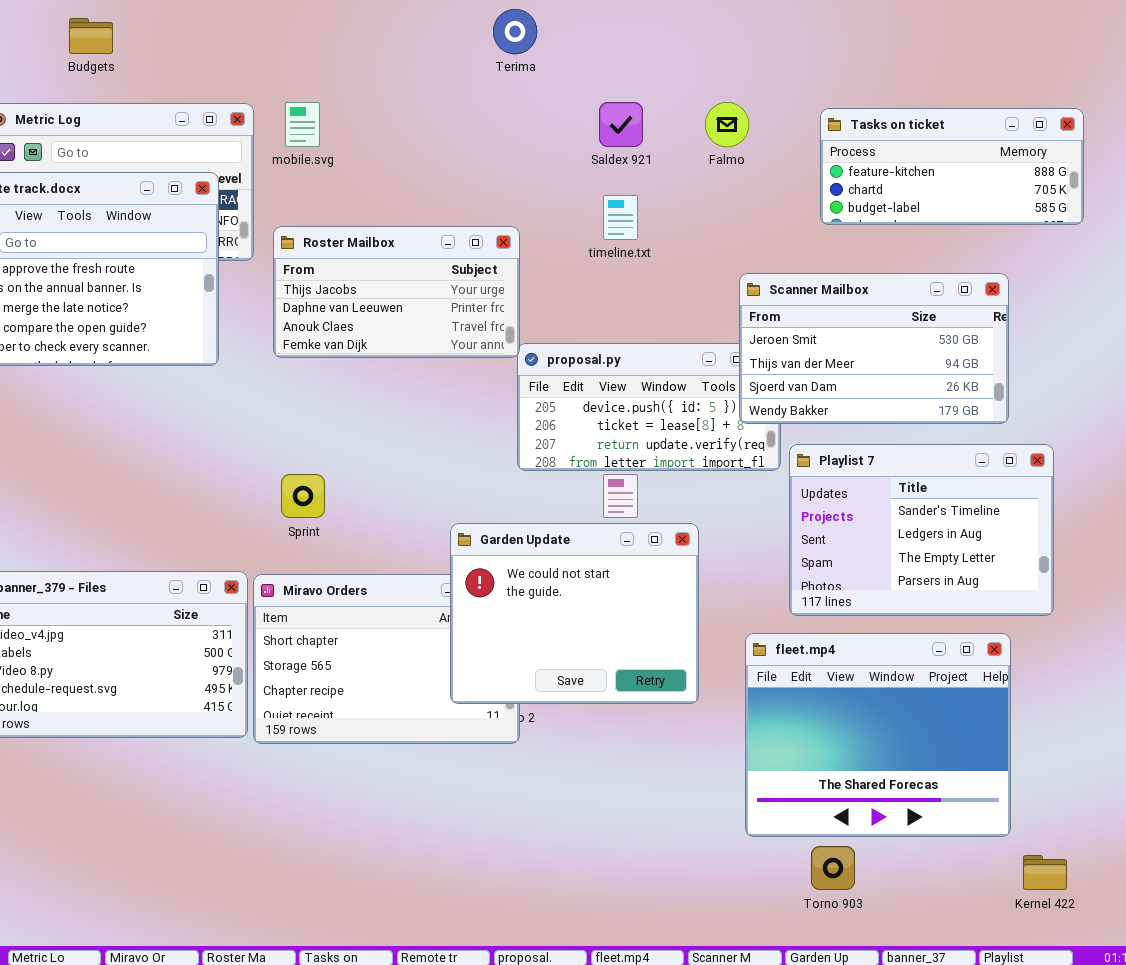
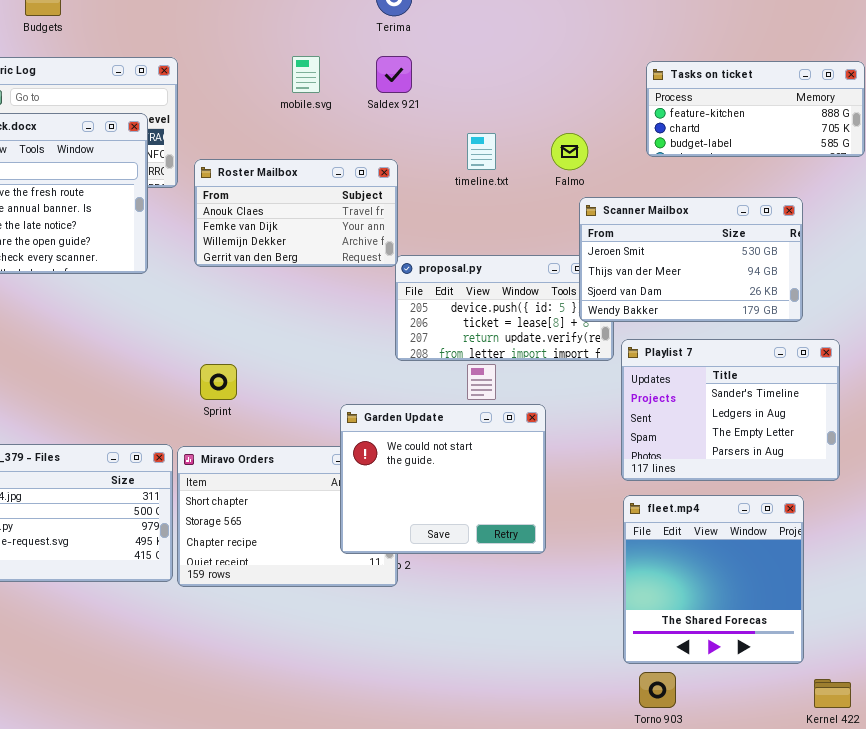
mobile.svg: [285,102,320,147] -> [292,56,320,93], moved
Saldex 921: [599,102,643,147] -> [376,56,412,93], moved
Falmo: [705,102,749,147] -> [551,133,588,170], moved
Roster Mailbox: [273,226,520,358] -> [194,159,398,267], scrolled down 2 rows
fleet.mp4: [745,633,1011,837] -> [623,495,804,664], resized

